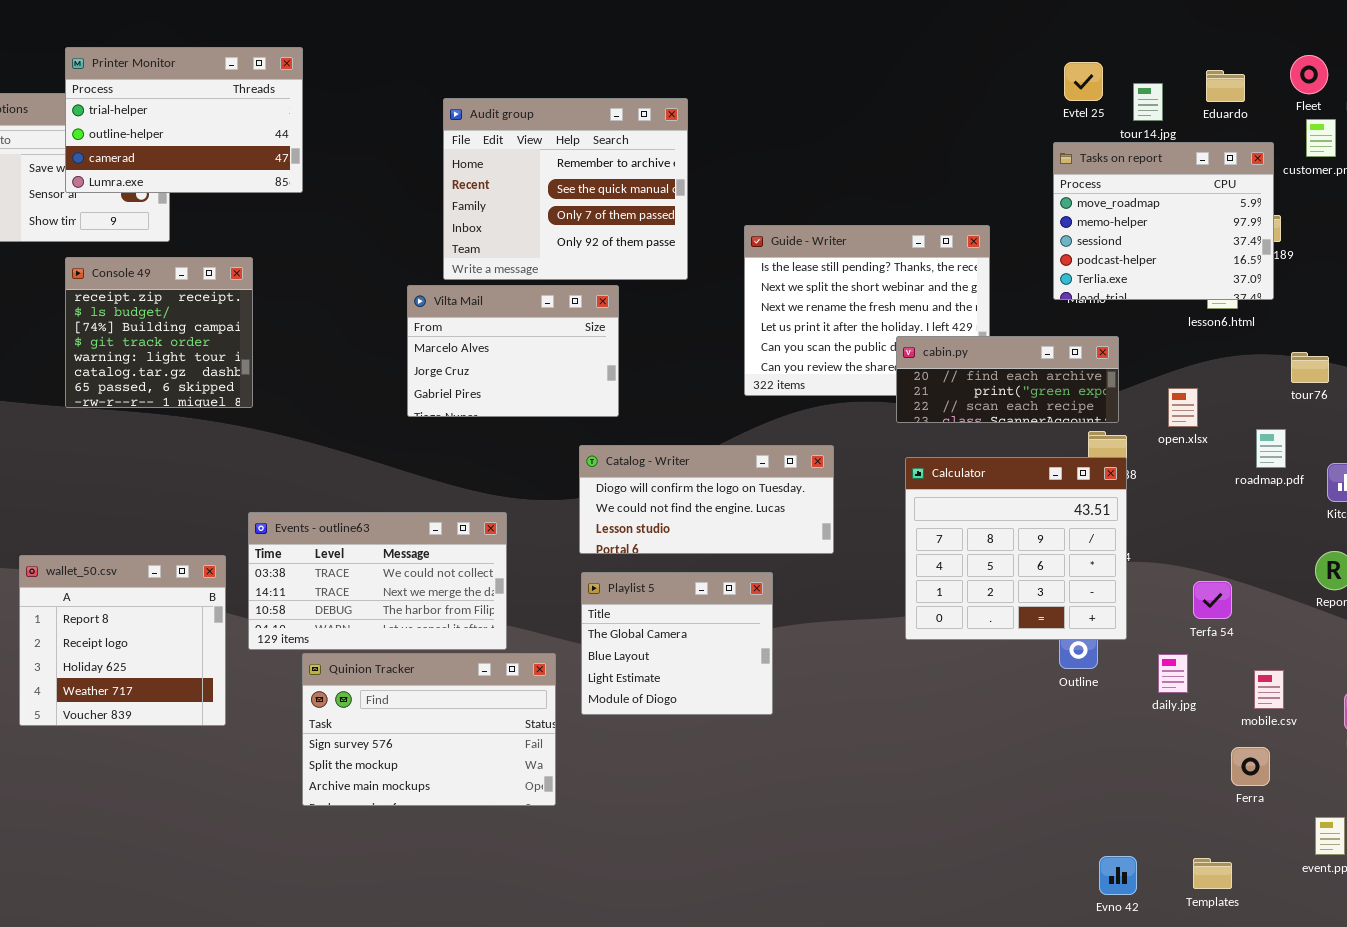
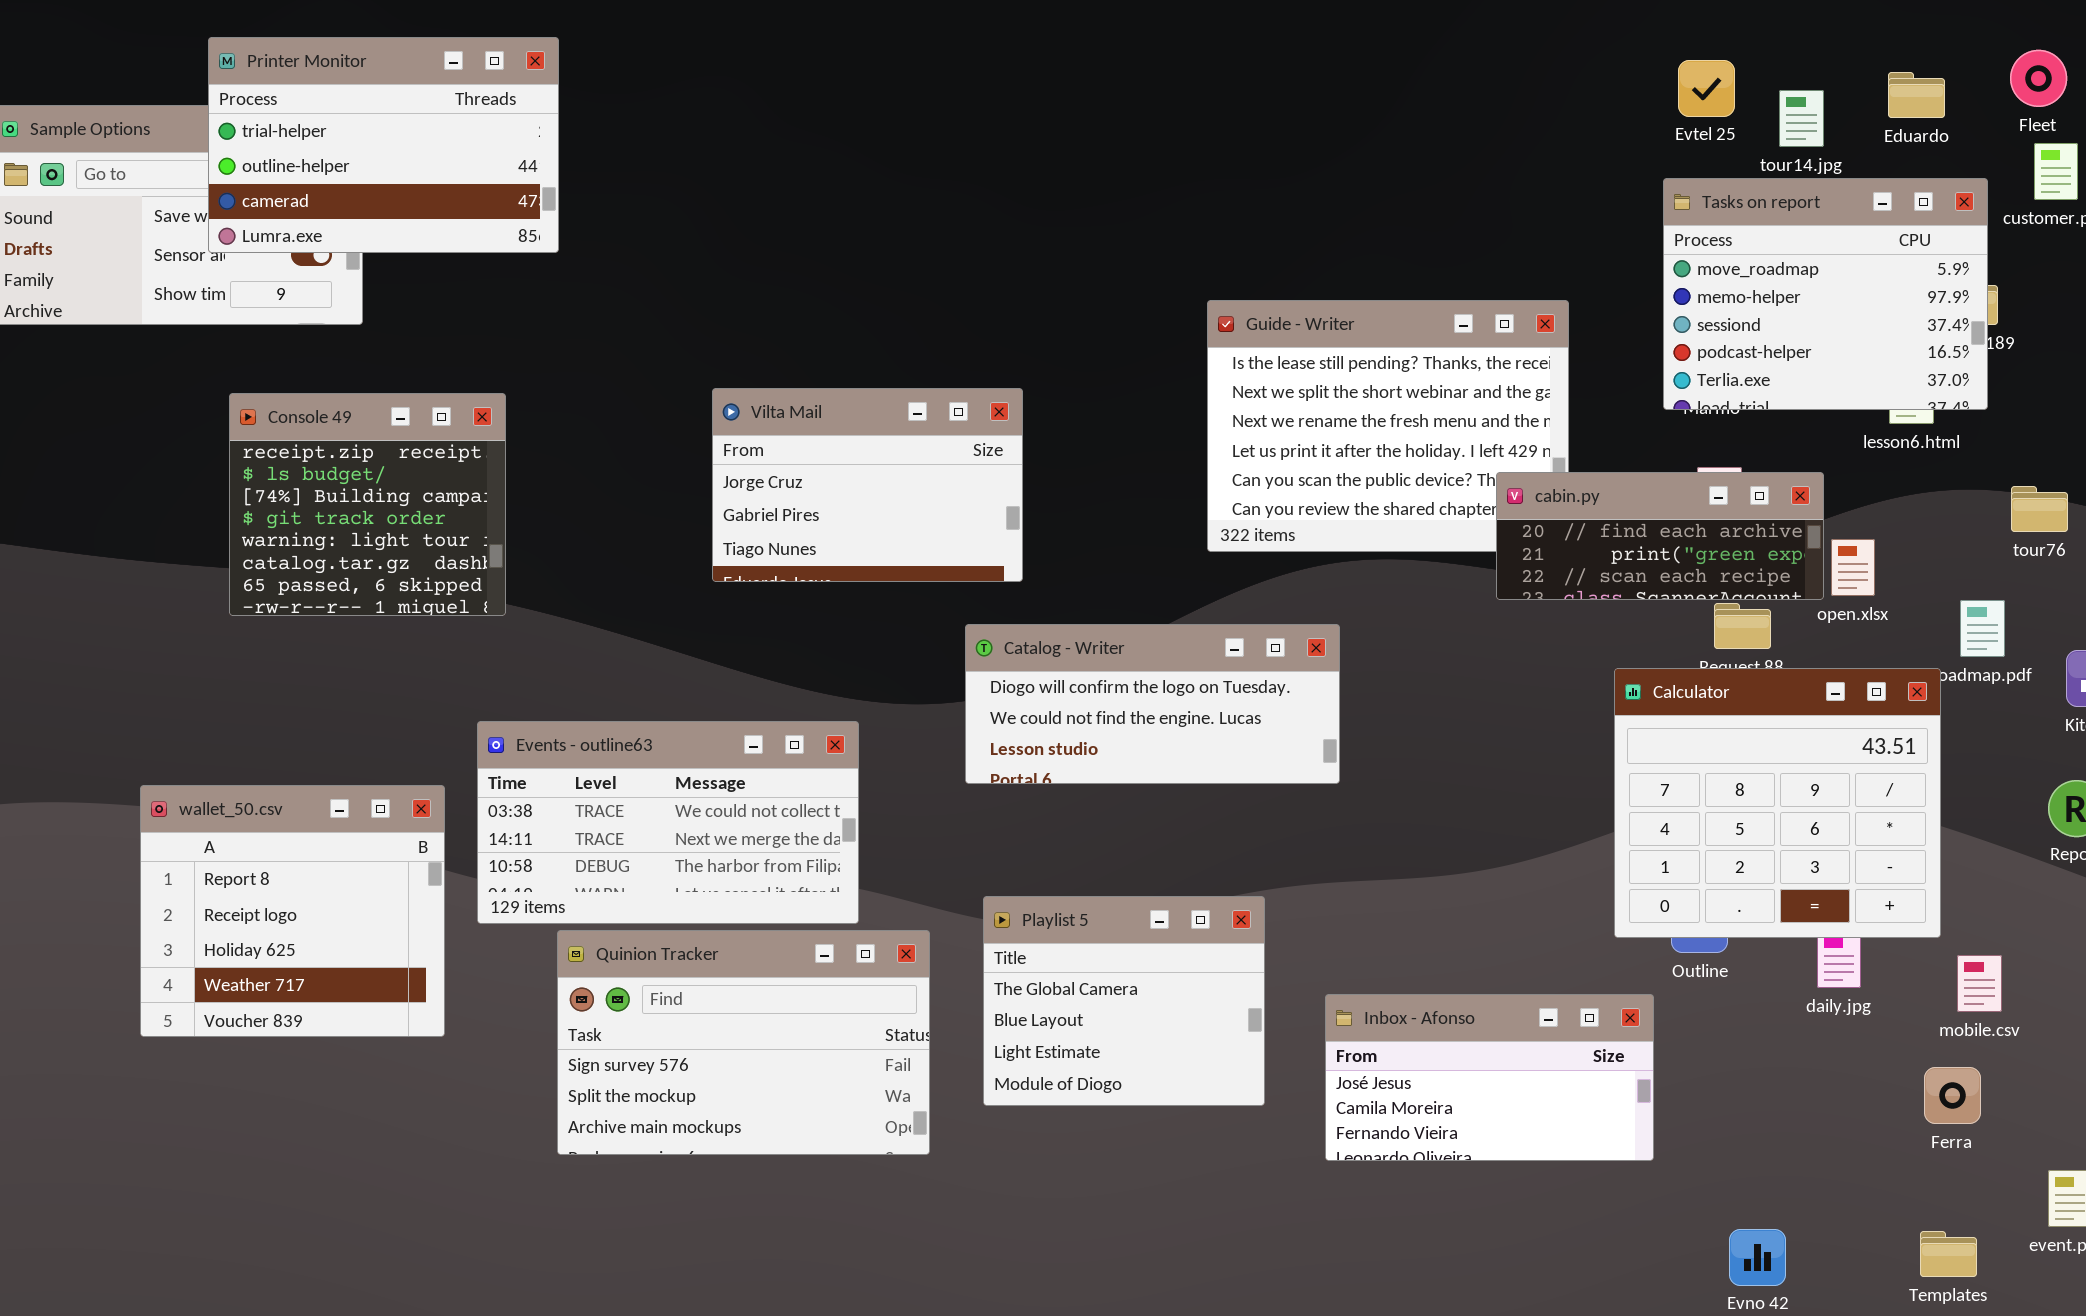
Audit group: [443,98,688,280] -> none, closed
Console 49: [65,257,253,408] -> [229,393,506,616], moved
Vilta Mail: [407,285,619,417] -> [712,388,1023,582], scrolled down 1 row
cabin.py: [896,336,1119,423] -> [1496,472,1824,600], moved
Calculator: [905,457,1127,640] -> [1614,668,1941,938], moved
Playlist 5: [581,572,773,715] -> [983,896,1265,1106], moved
Inbox - Afonso: none -> [1325,994,1654,1161], opened
Templates: [1193,858,1232,889] -> [1920,1231,1977,1277], moved

